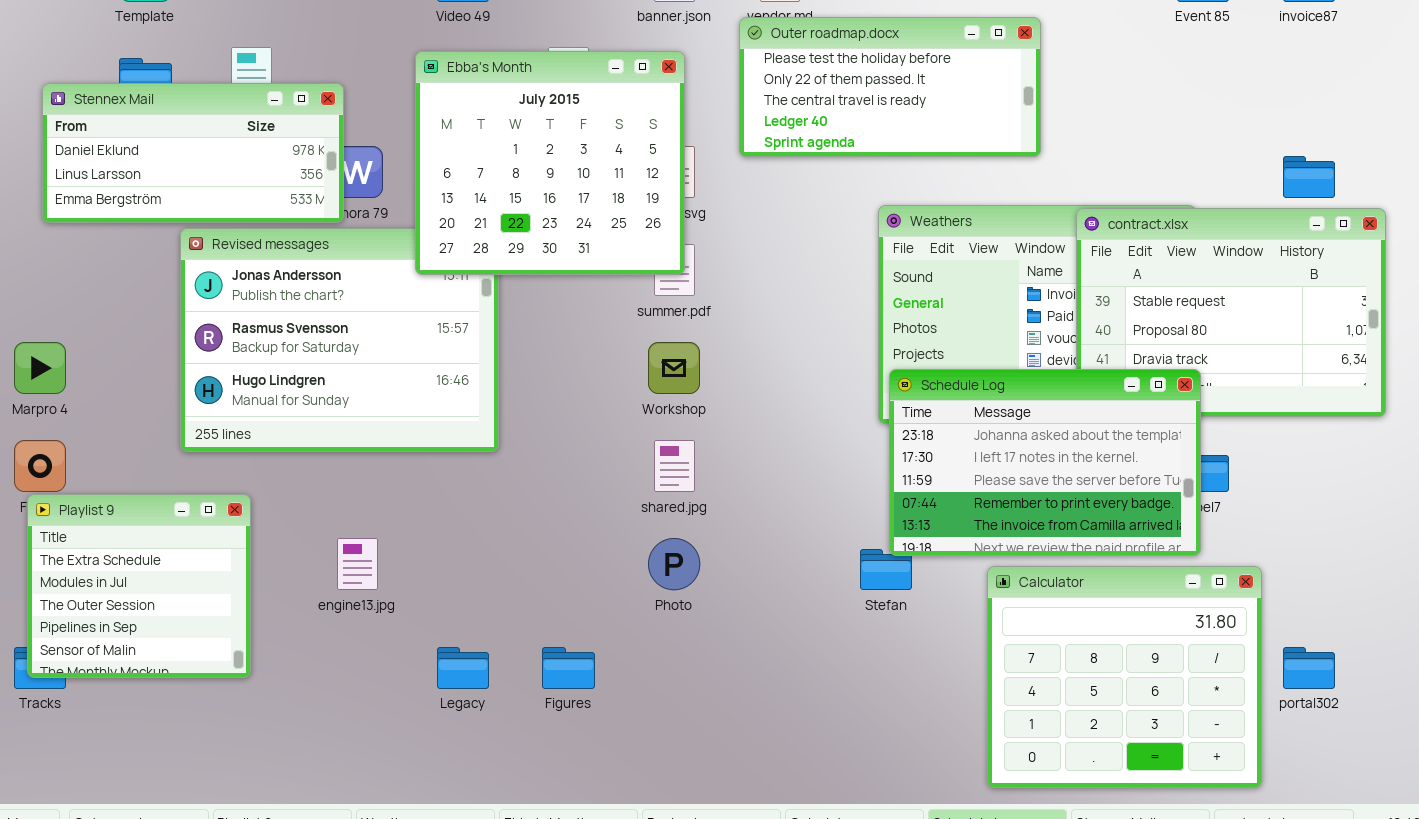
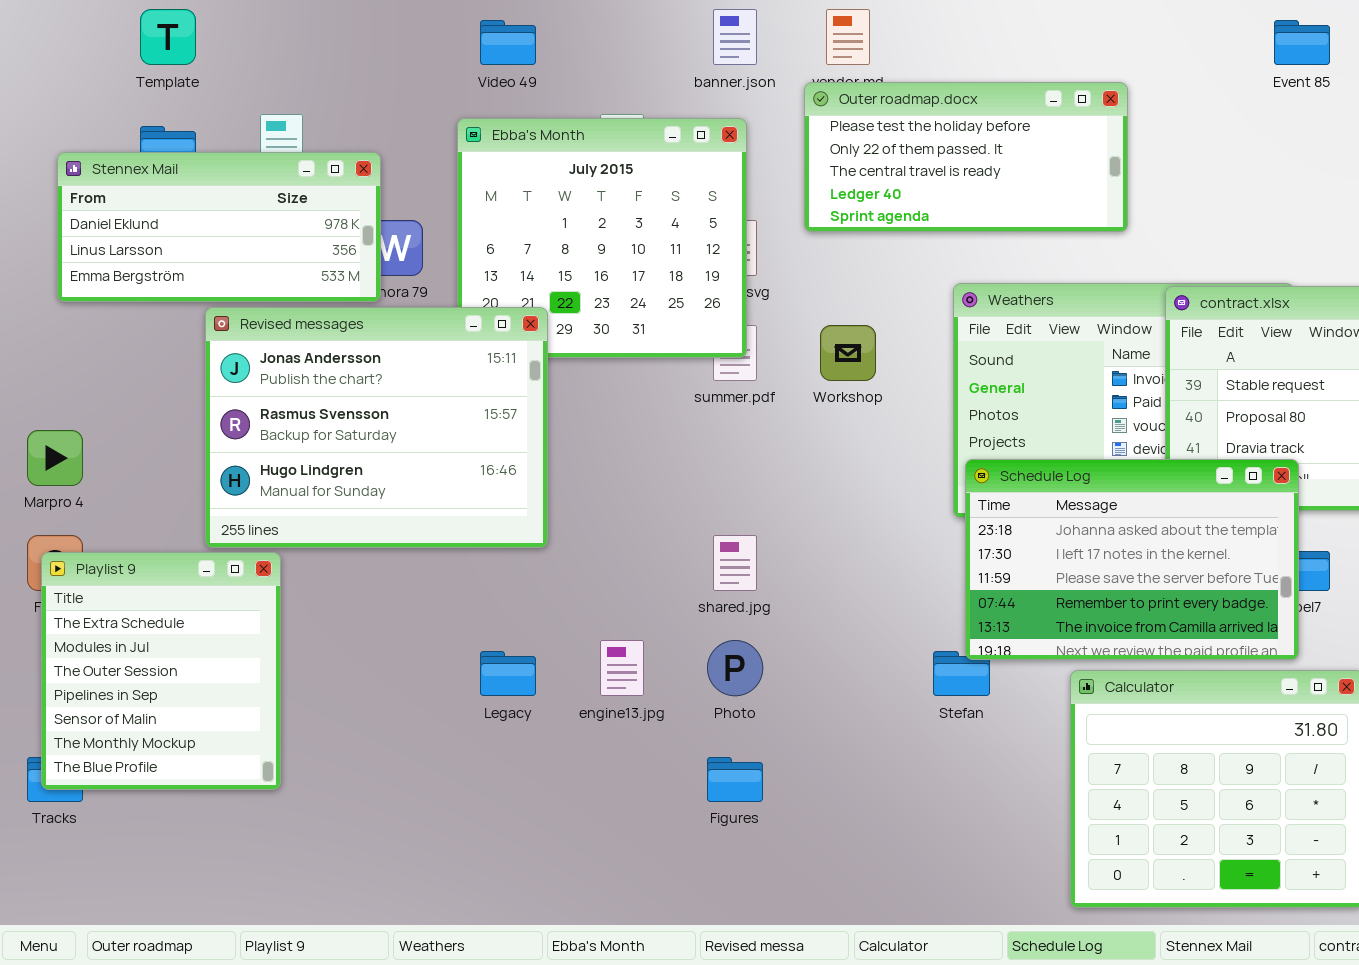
Revised messages: [180,228,499,452] -> [205,307,548,548], raised
Workshop: [648,342,700,394] -> [820,325,876,381], moved
Playlist 9: [27,494,251,678] -> [41,552,281,790], resized
engine13.jpg: [337,538,378,590] -> [600,640,644,696], moved
Legacy: [437,647,489,689] -> [480,651,536,696], moved
Figures: [542,647,595,689] -> [707,757,763,802], moved

